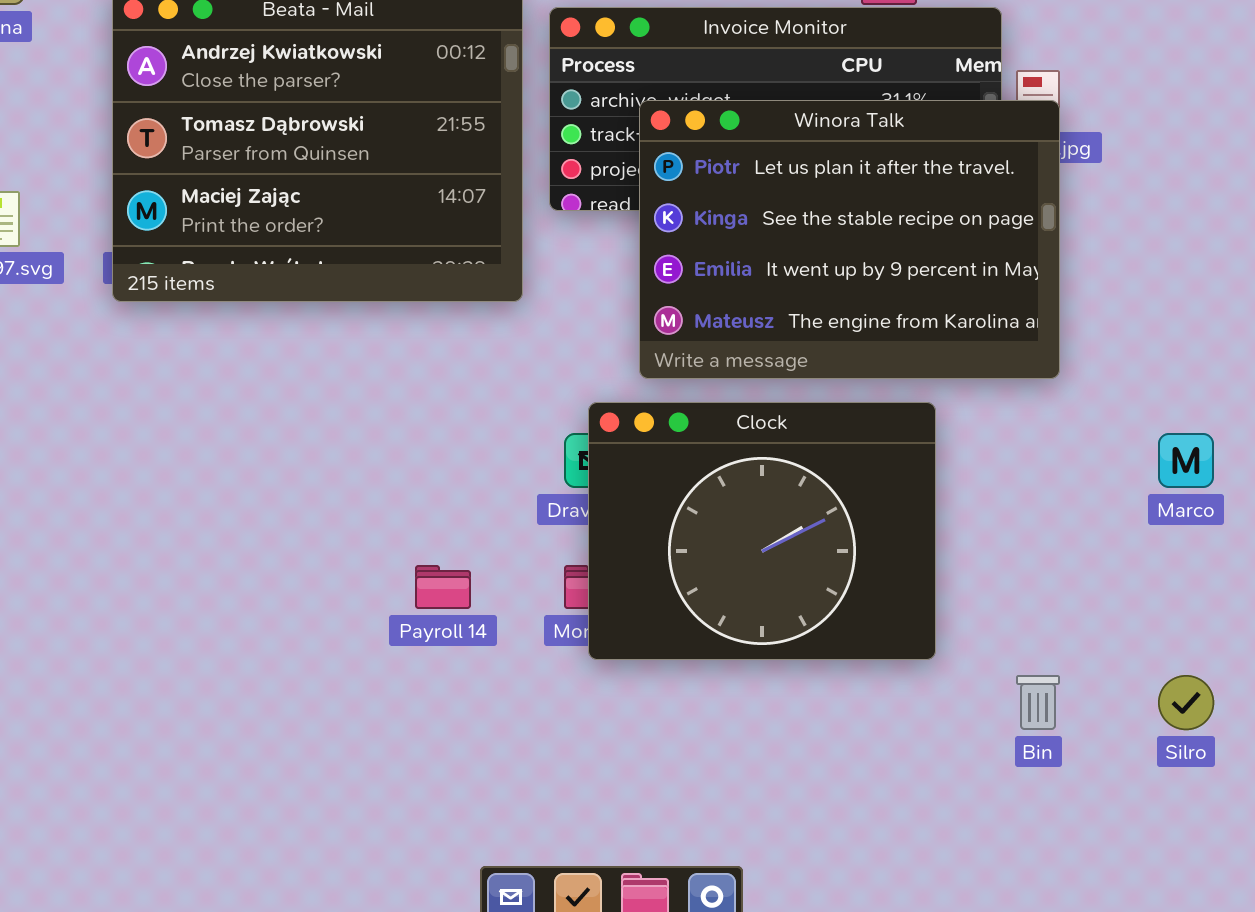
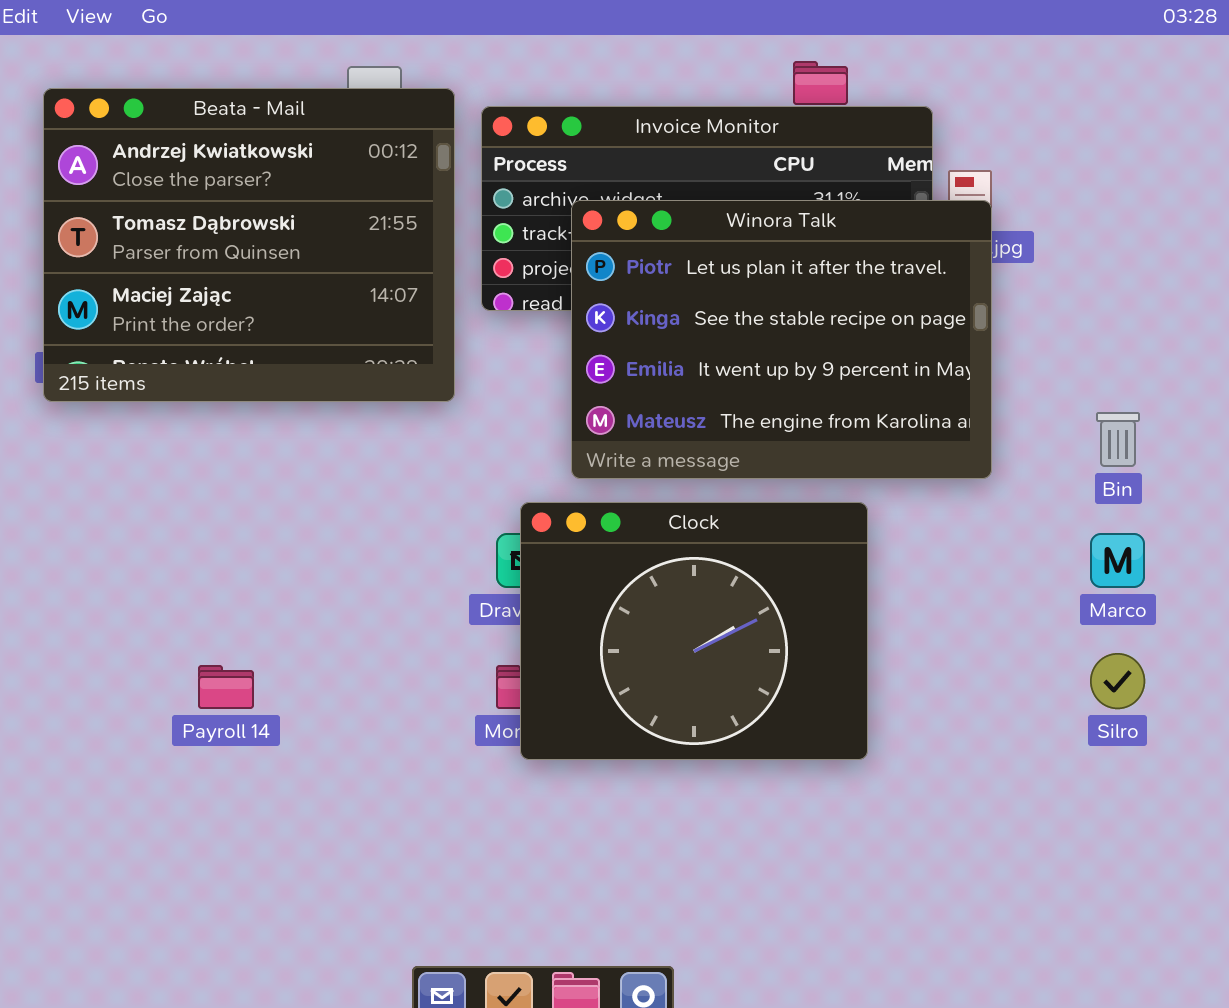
Payroll 14: [415,565,471,609] -> [198,665,254,709], moved
Bin: [1016,675,1060,730] -> [1096,412,1140,467], moved
Silro: [1158,675,1214,730] -> [1090,653,1145,709], moved

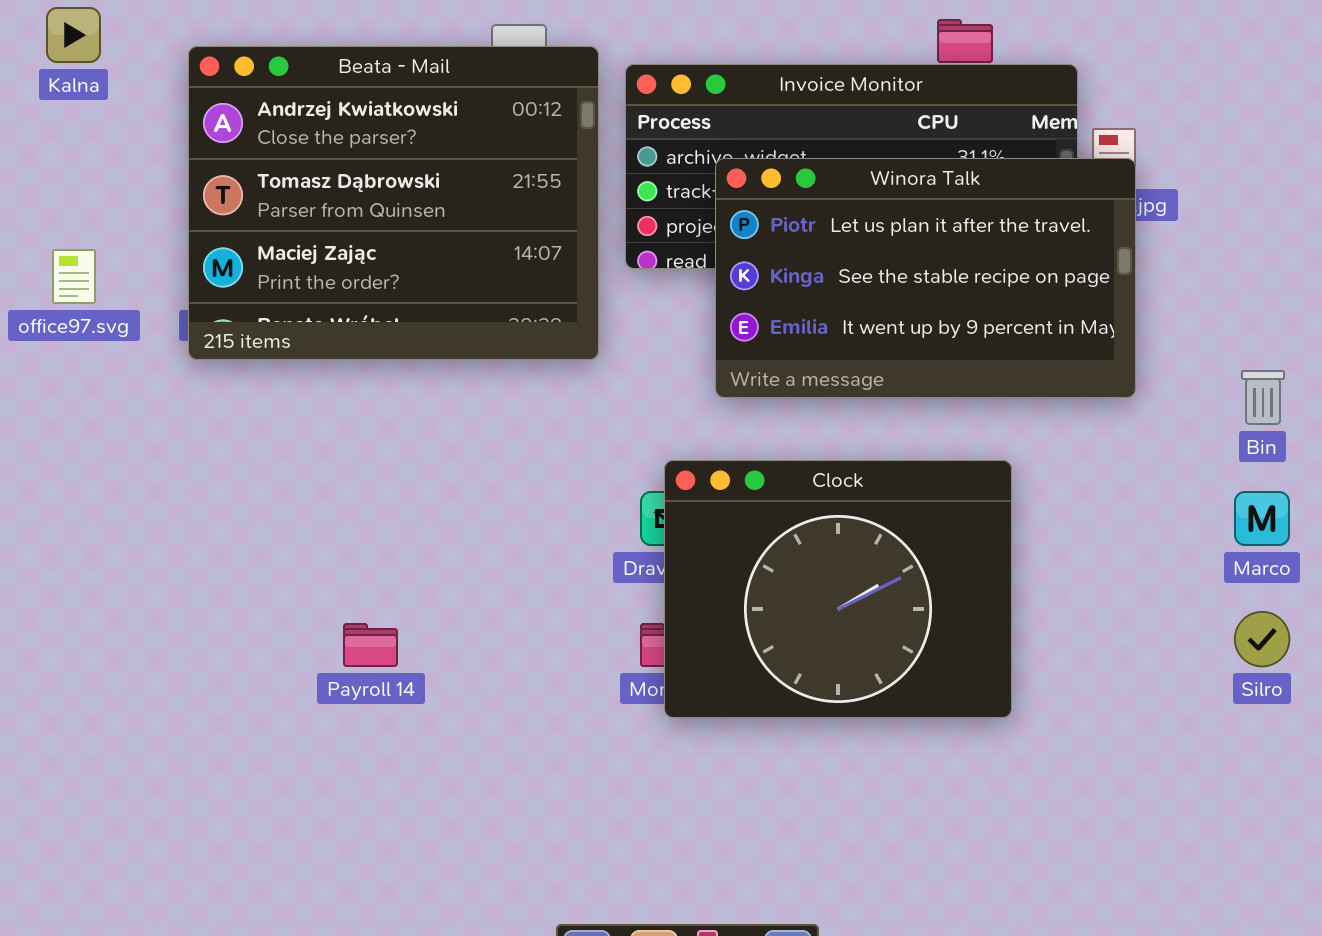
Winora Talk: [571,200,992,479] -> [715,158,1136,398], resized

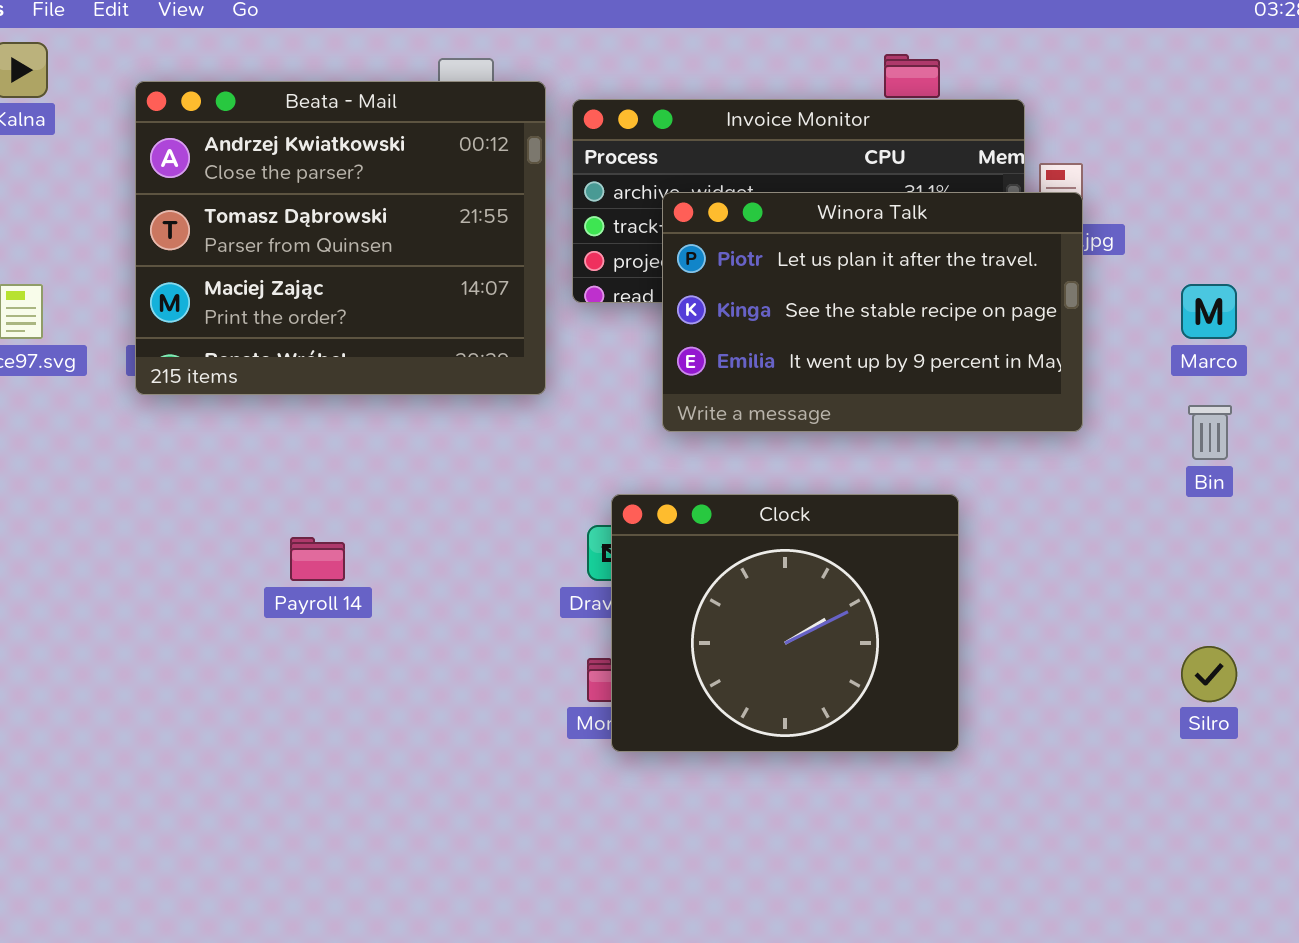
Marco: [1234,491,1290,546] -> [1181,284,1237,339], moved
Payroll 14: [343,623,398,667] -> [290,537,345,581], moved

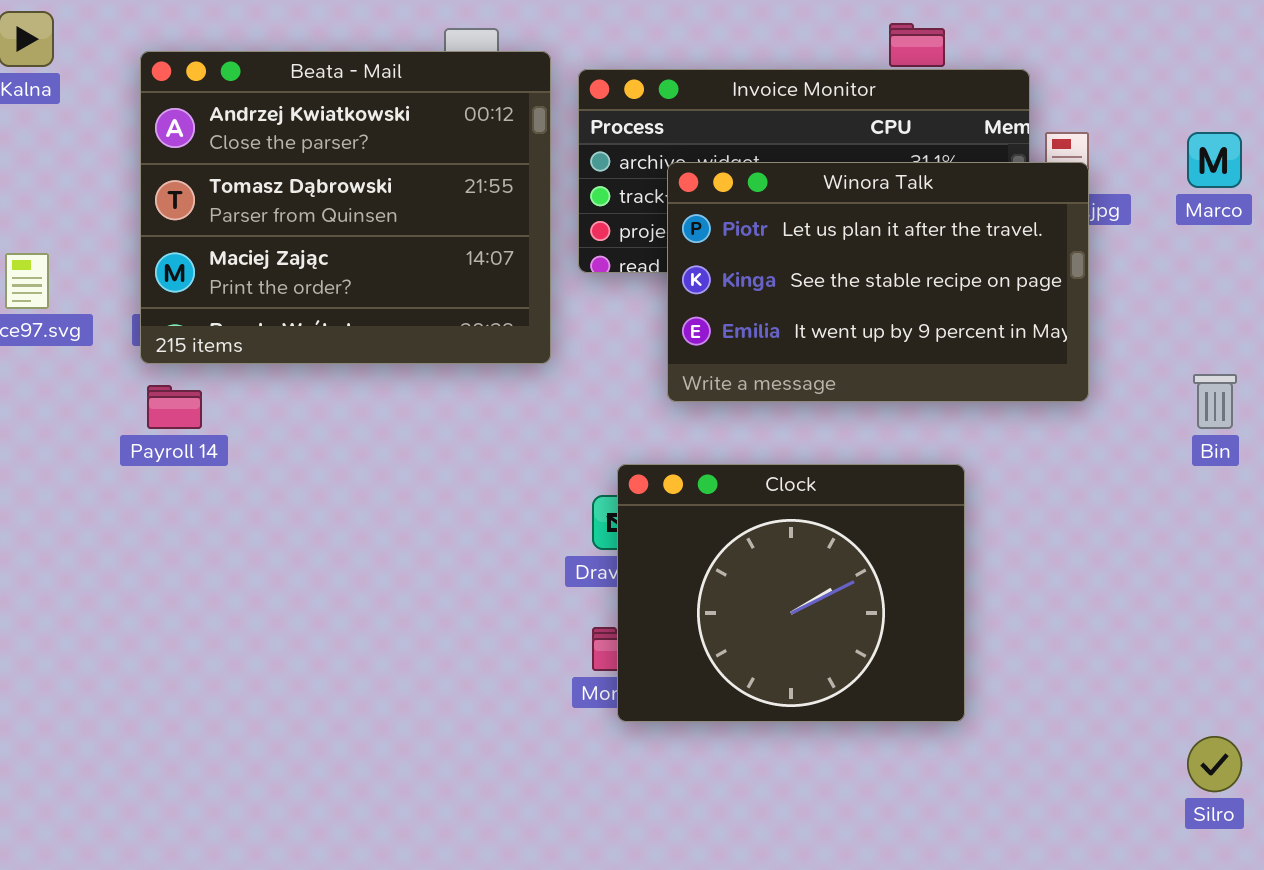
Marco: [1181,284,1237,339] -> [1187,132,1242,188], moved
Payroll 14: [290,537,345,581] -> [147,385,202,429], moved
Silro: [1181,646,1237,702] -> [1187,736,1242,792], moved

